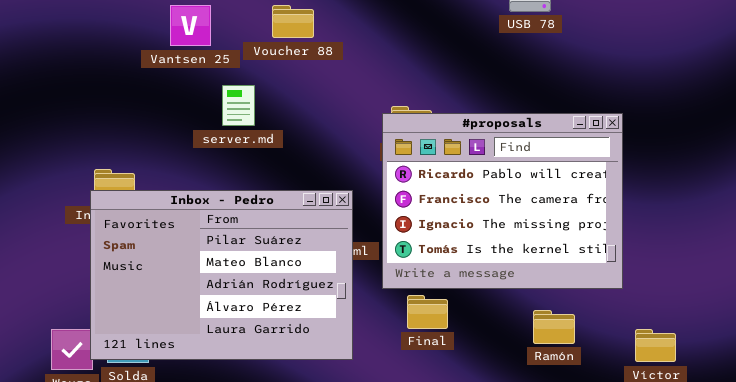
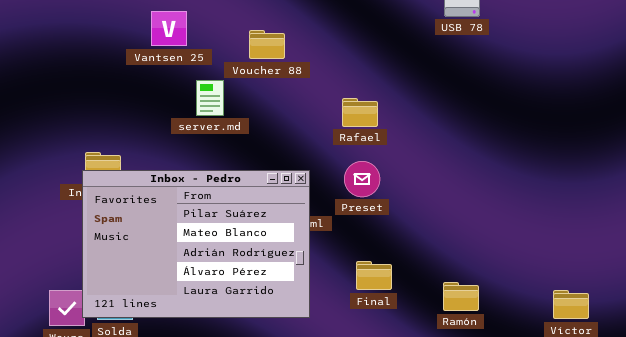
Voucher 88: [272,5,314,38] -> [249,30,285,59], moved
#proposals: [382,113,623,289] -> none, closed
Ramón: [533,310,575,344] -> [443,282,479,311], moved

